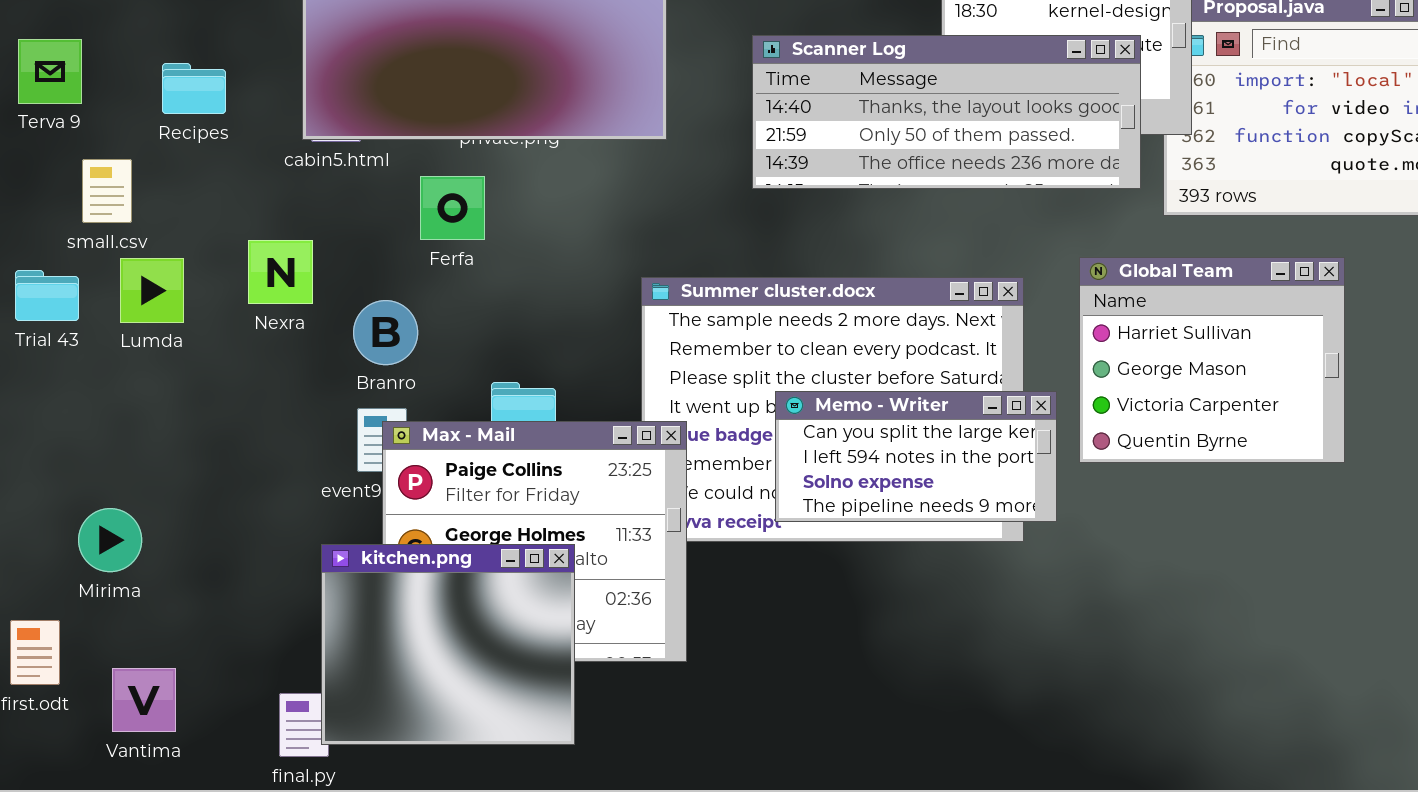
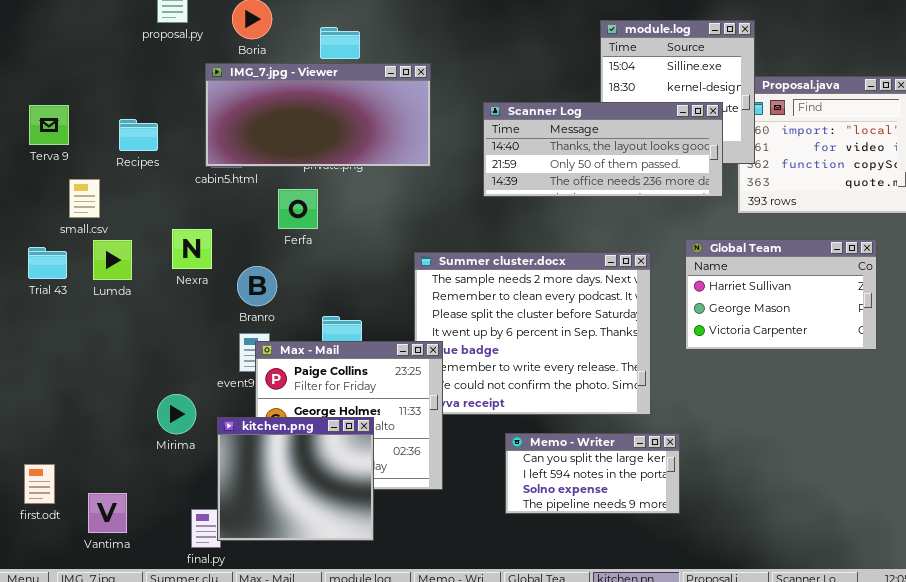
Global Team: [1079,257,1345,463] -> [685,239,877,350], resized
Memo - Writer: [775,391,1057,522] -> [505,433,680,514], moved
Mirima: [78,508,142,572] -> [157,394,196,434], moved

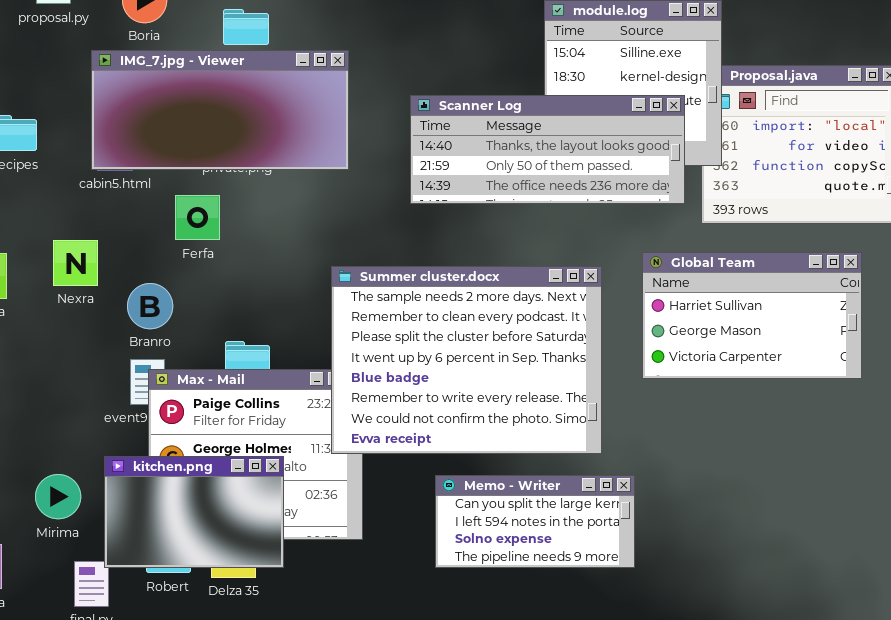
Summer cluster.docx: [414,252,651,415] -> [331,266,602,454], raised
Mirima: [157,394,196,434] -> [35,474,81,519], moved
kitchen.png: [217,417,374,541] -> [104,456,284,568], resized

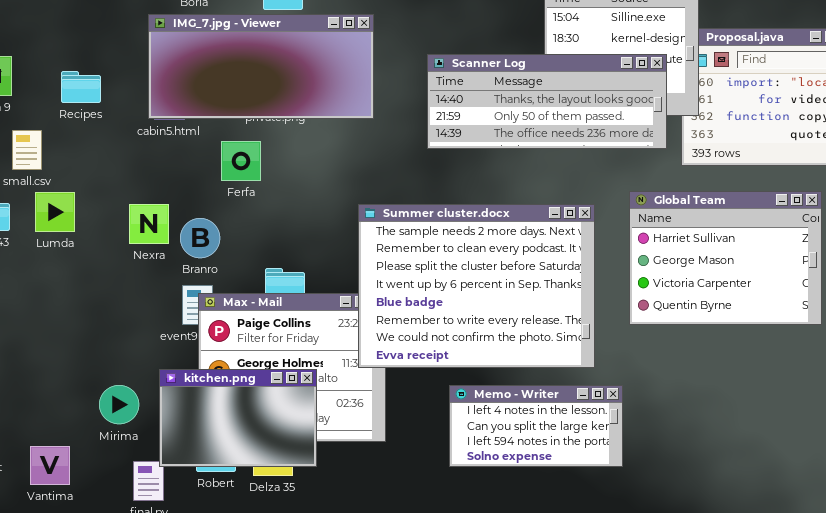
Nexra: [53,240,98,286] -> [129,204,169,244], moved
Global Team: [642,252,862,379] -> [629,191,822,325], resized
Memo - Writer: [435,475,635,568] -> [449,385,623,467], scrolled up 1 row

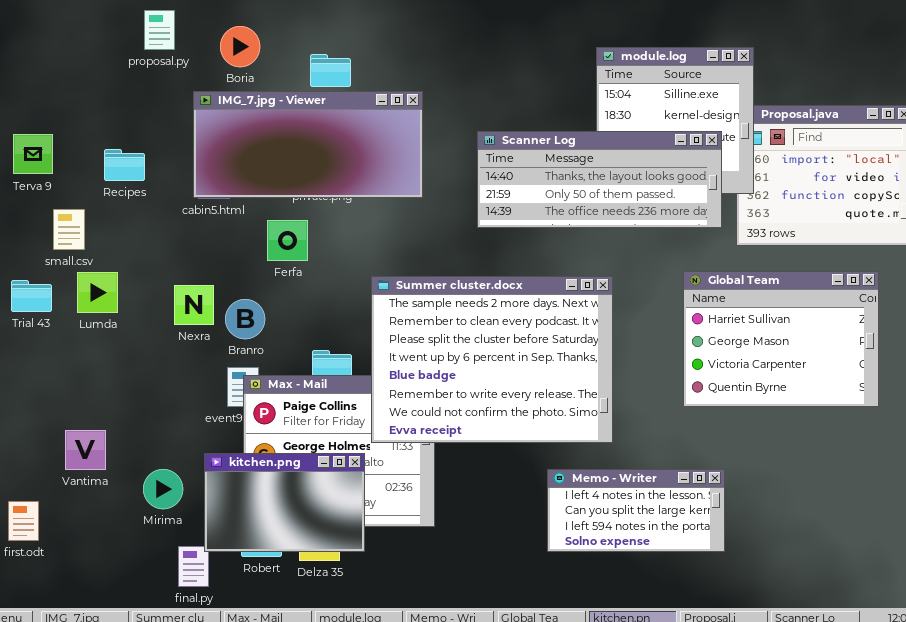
Summer cluster.docx: [358,204,595,368] -> [371,276,613,443], moved
Memo - Writer: [449,385,623,467] -> [547,469,725,552], moved
Vantima: [30,446,70,485] -> [65,430,106,470], moved

